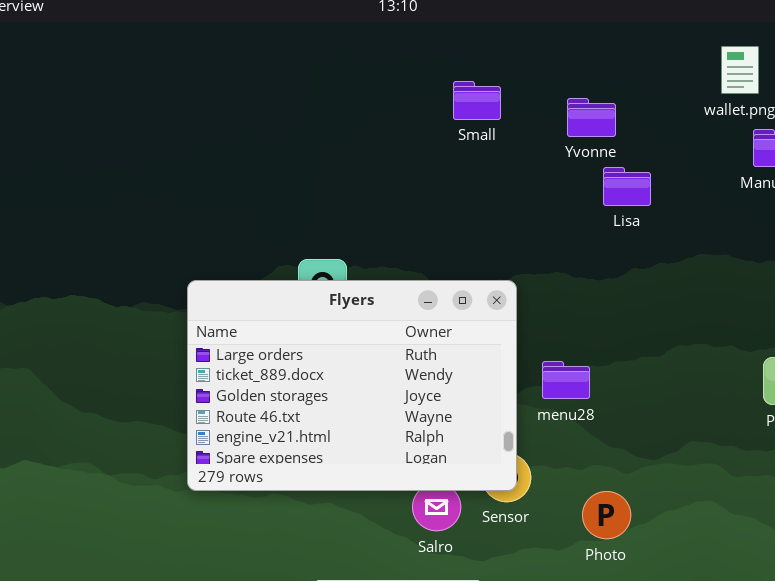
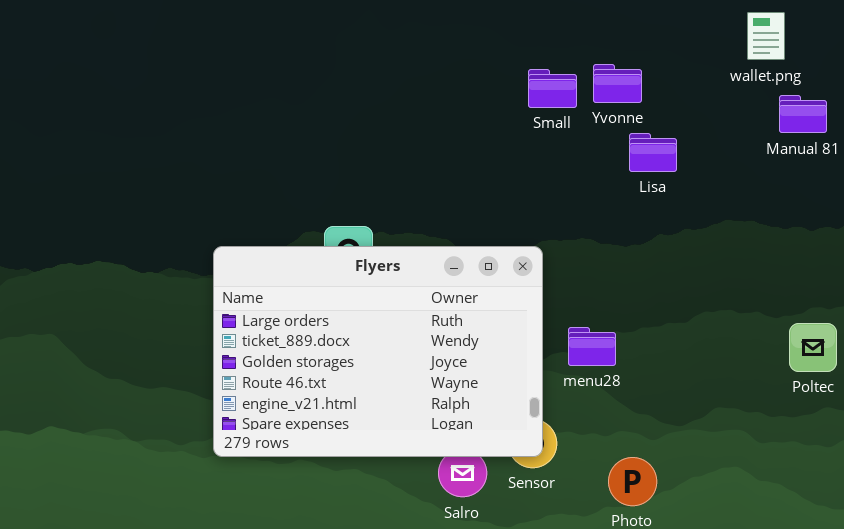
Small: [453,81,501,120] -> [528,69,577,108], moved

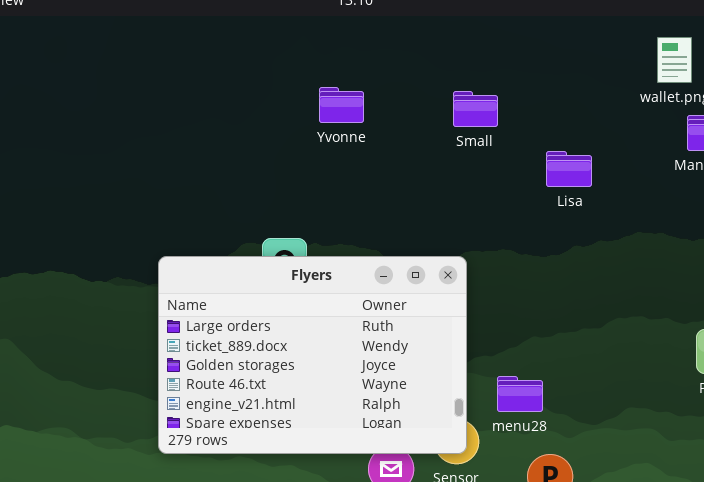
Yvonne: [593,64,642,103] -> [319,87,364,123], moved
menu28: [568,327,616,366] -> [497,376,543,412], moved

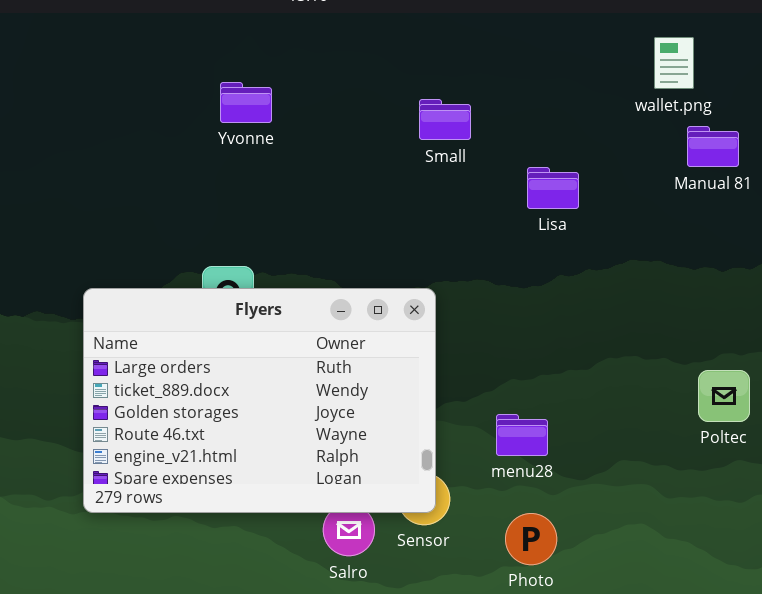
Yvonne: [319,87,364,123] -> [220,82,272,123], moved
menu28: [497,376,543,412] -> [496,414,548,456], moved

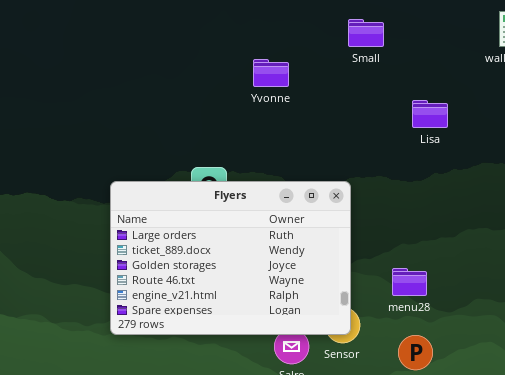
Yvonne: [220,82,272,123] -> [253,59,289,87], moved
Small: [419,99,471,140] -> [348,19,384,47], moved

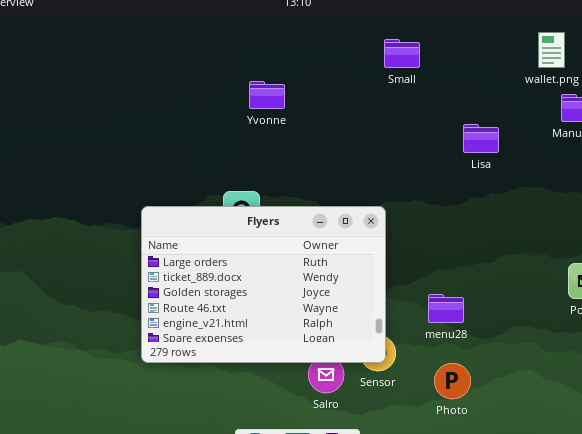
Yvonne: [253,59,289,87] -> [249,81,285,109], moved
Lisa: [412,100,448,128] -> [463,124,499,153], moved

